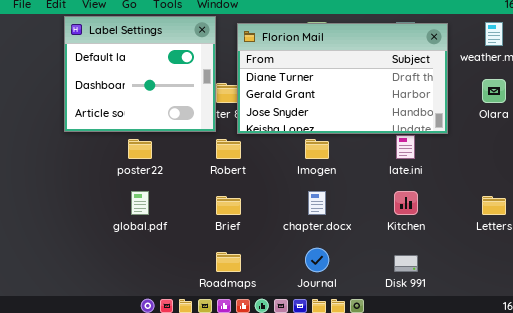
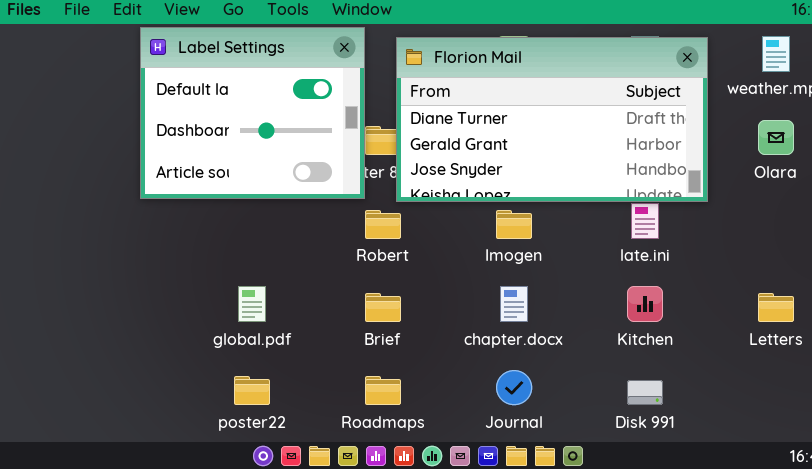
poster22: [128,139,152,159] -> [234,376,270,405], moved

